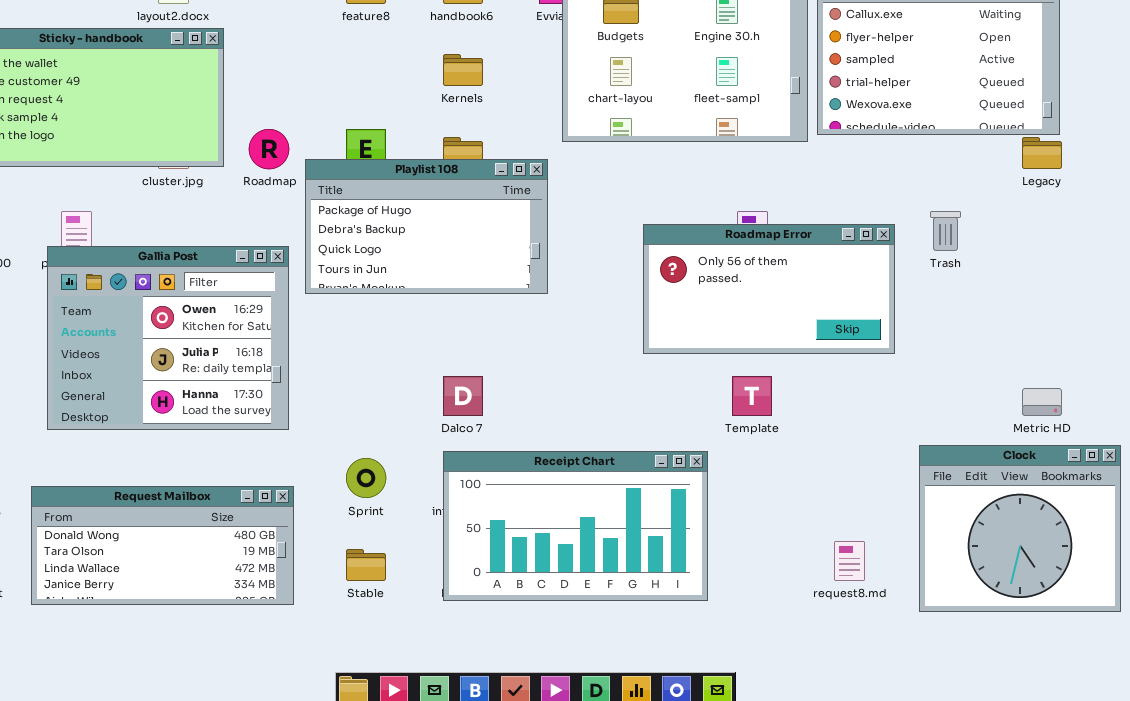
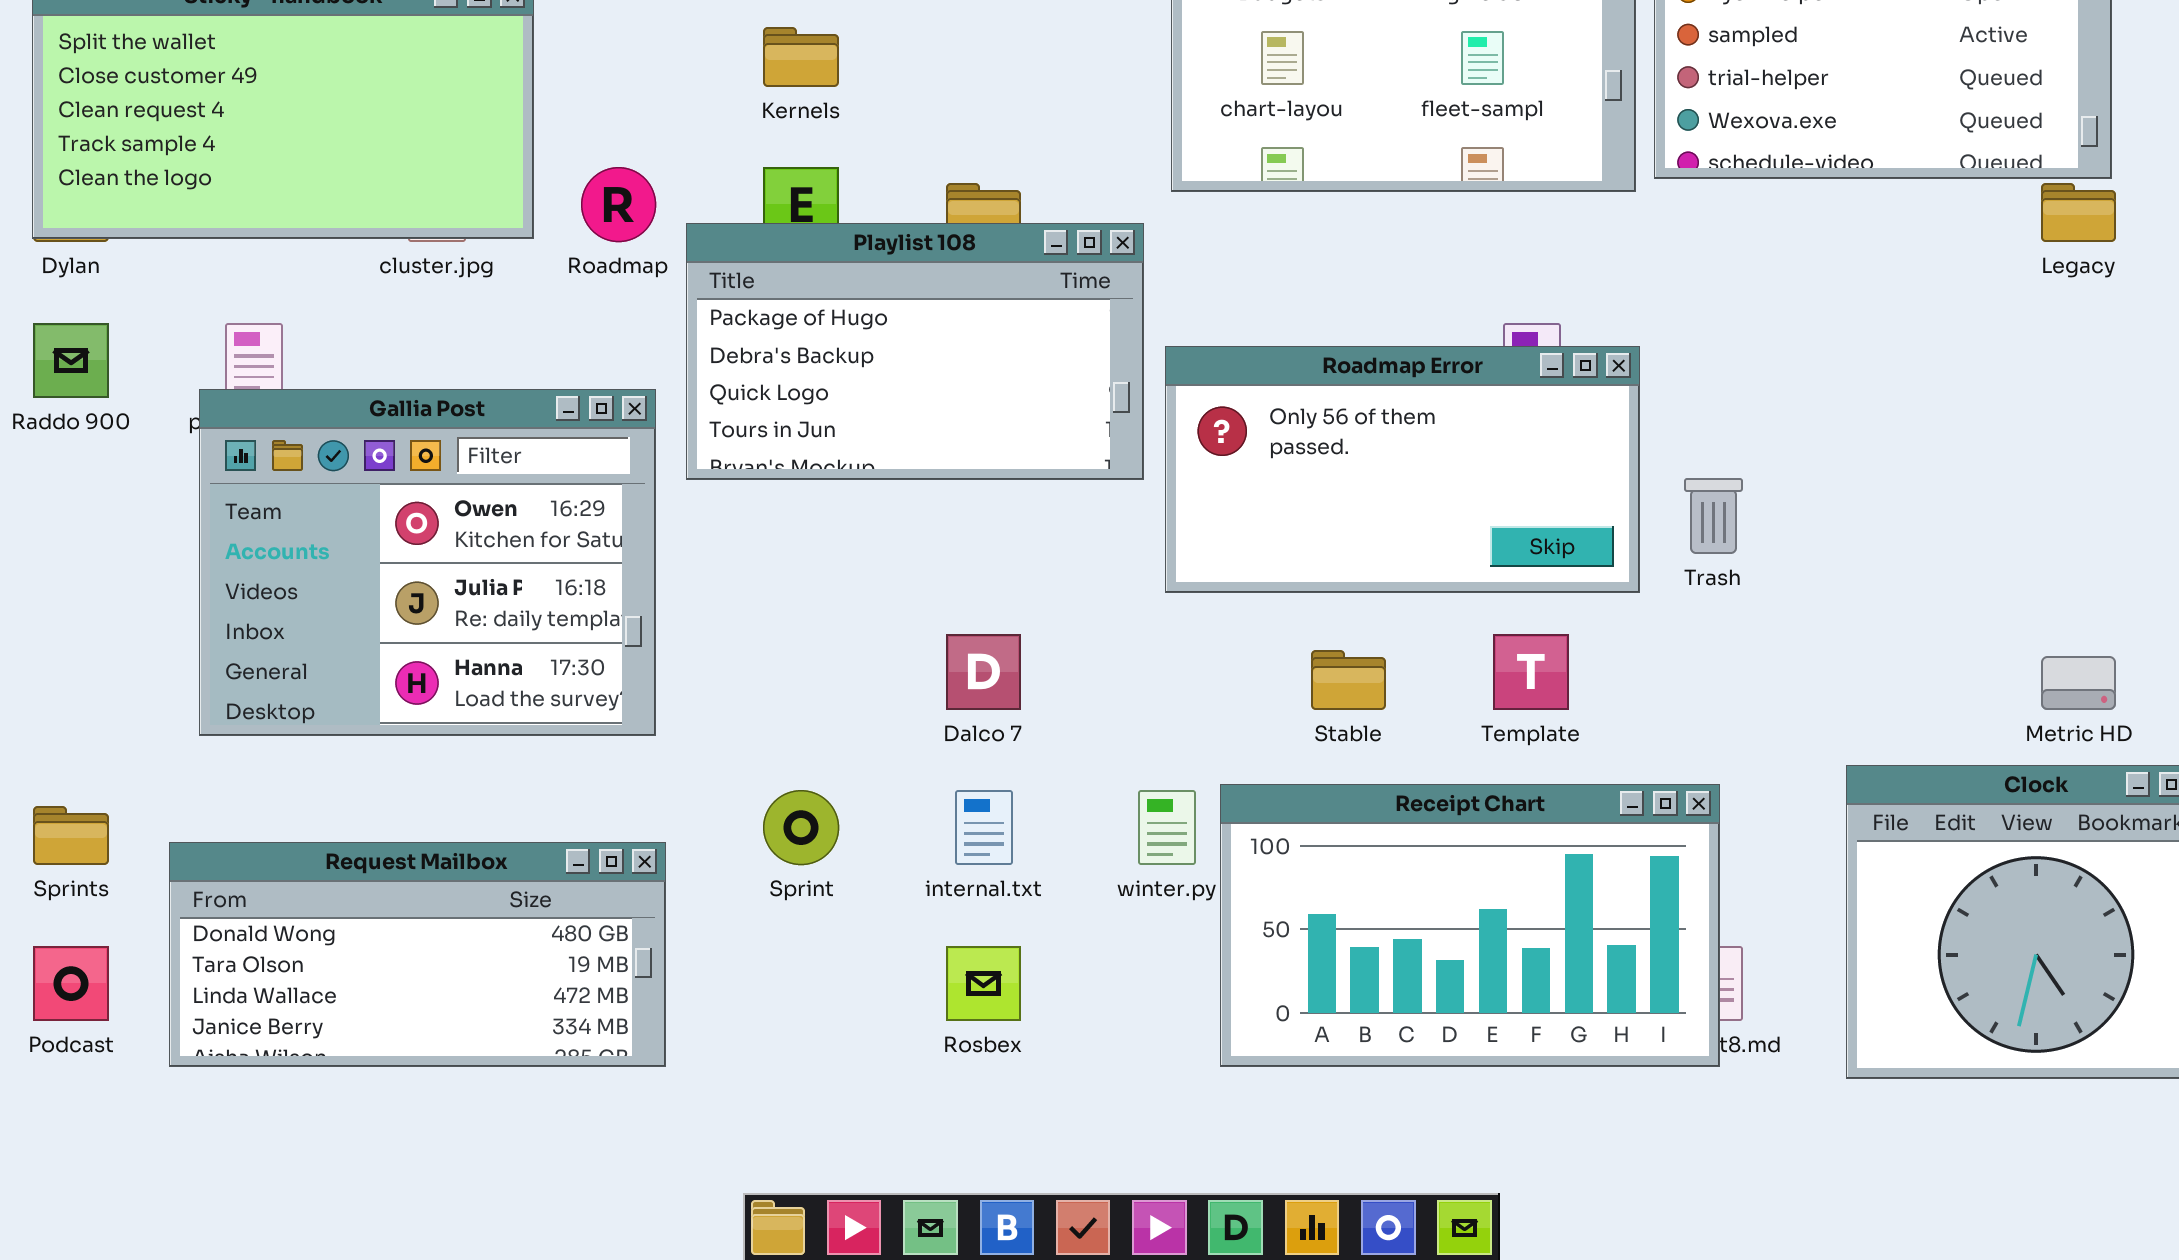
Kernels: [443,54,483,86] -> [763,27,839,87], moved
Trash: [930,211,961,251] -> [1684,478,1743,554], moved
Roadmap Error: [643,224,895,354] -> [1165,346,1640,593], moved
Receipt Chart: [443,451,708,601] -> [1220,784,1720,1067], moved
Stable: [346,549,386,581] -> [1311,650,1386,710], moved

